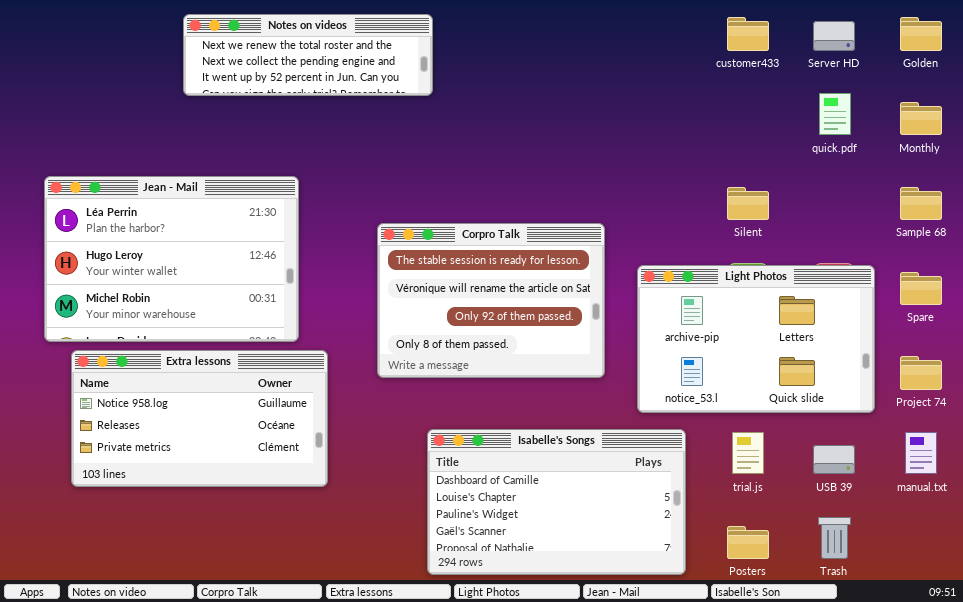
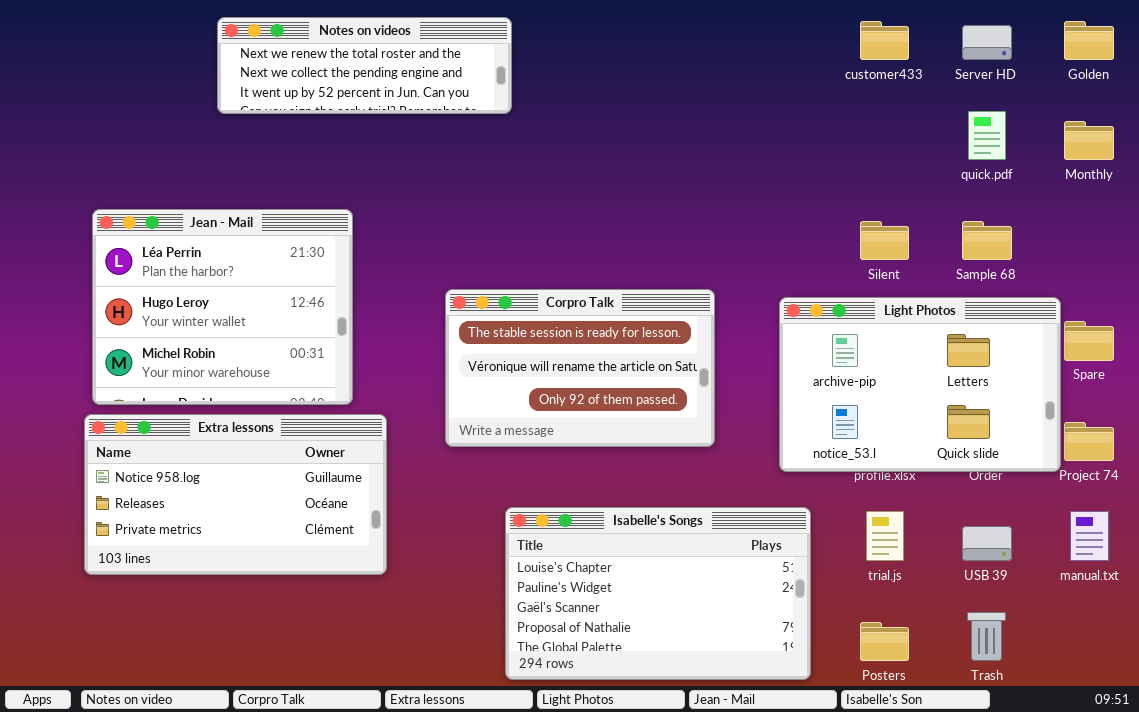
Jean - Mail: [44,176,299,342] -> [92,209,353,405], resized
Sample 68: [900,187,942,220] -> [962,221,1012,260], moved
Corpro Talk: [377,223,605,378] -> [445,289,715,447], resized
Light Photos: [637,265,875,413] -> [779,297,1061,472], moved
Isabelle's Songs: [427,429,686,575] -> [505,507,811,680], scrolled down 1 row

